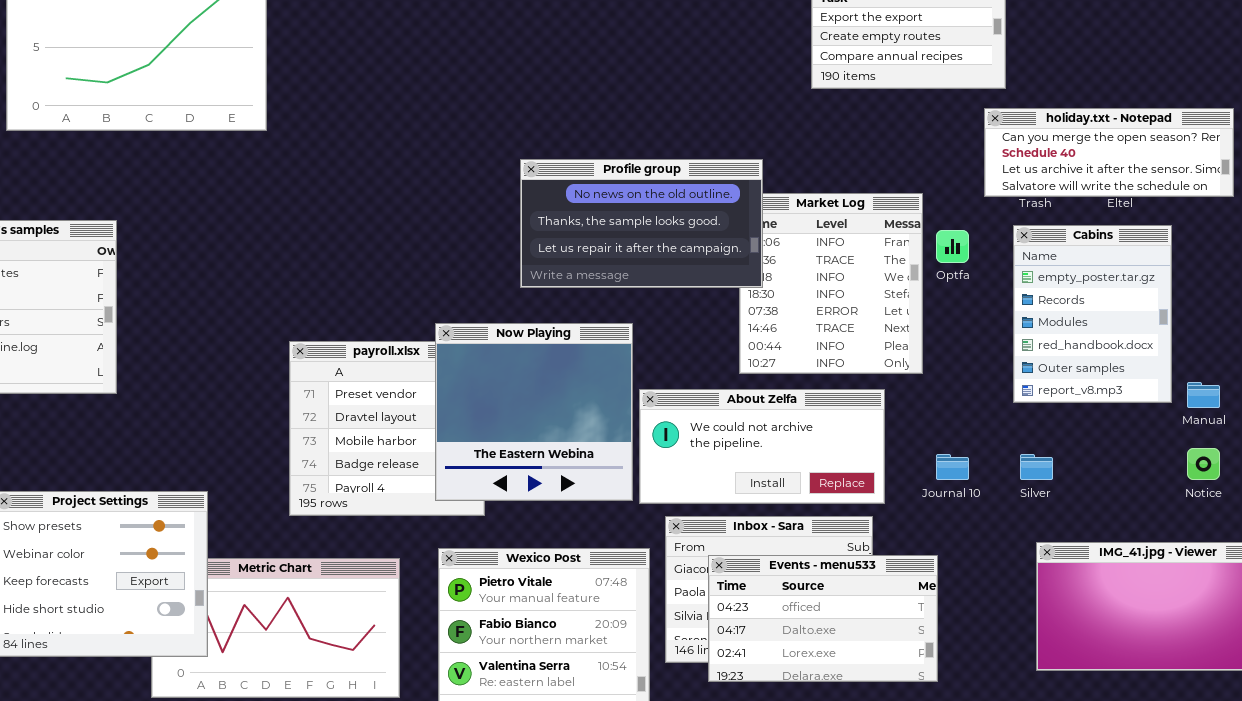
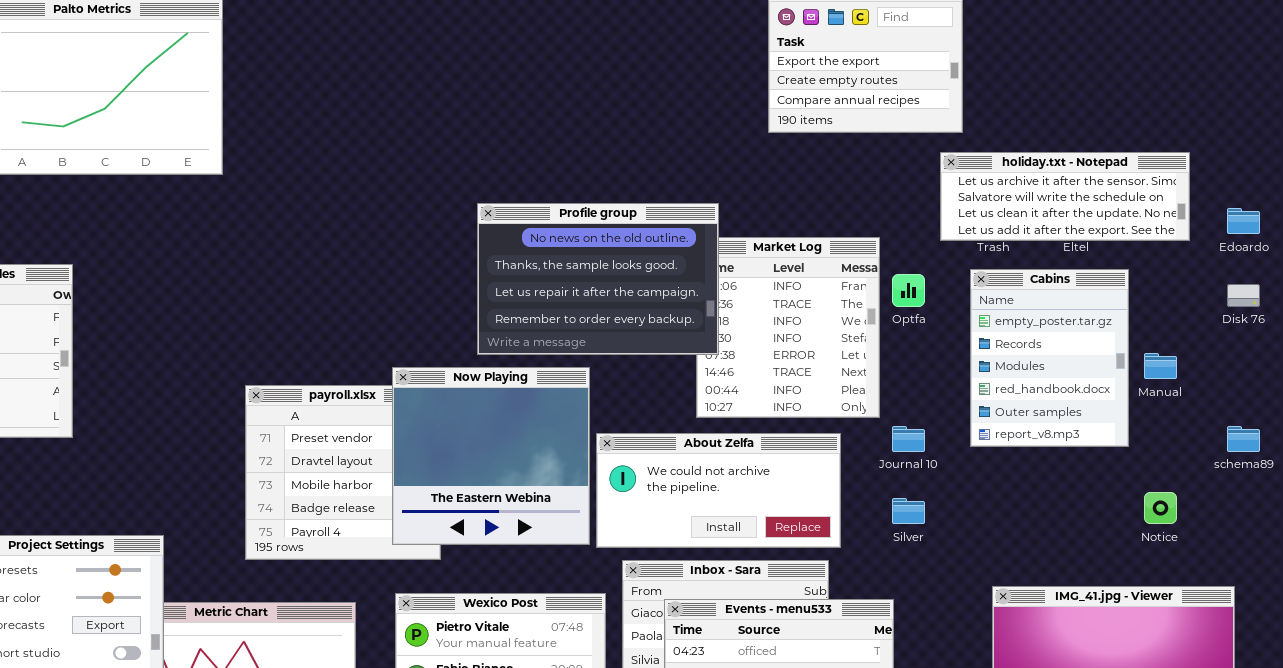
holiday.txt - Notepad: [984,108,1234,197] -> [940,152,1190,241], scrolled down 2 rows
Profile group: [520,159,763,288] -> [477,203,719,355], resized
Manual: [1187,382,1220,408] -> [1144,353,1177,379], moved
Journal 10: [936,454,969,480] -> [892,426,925,452], moved
Silver: [1020,454,1053,480] -> [892,498,925,524], moved

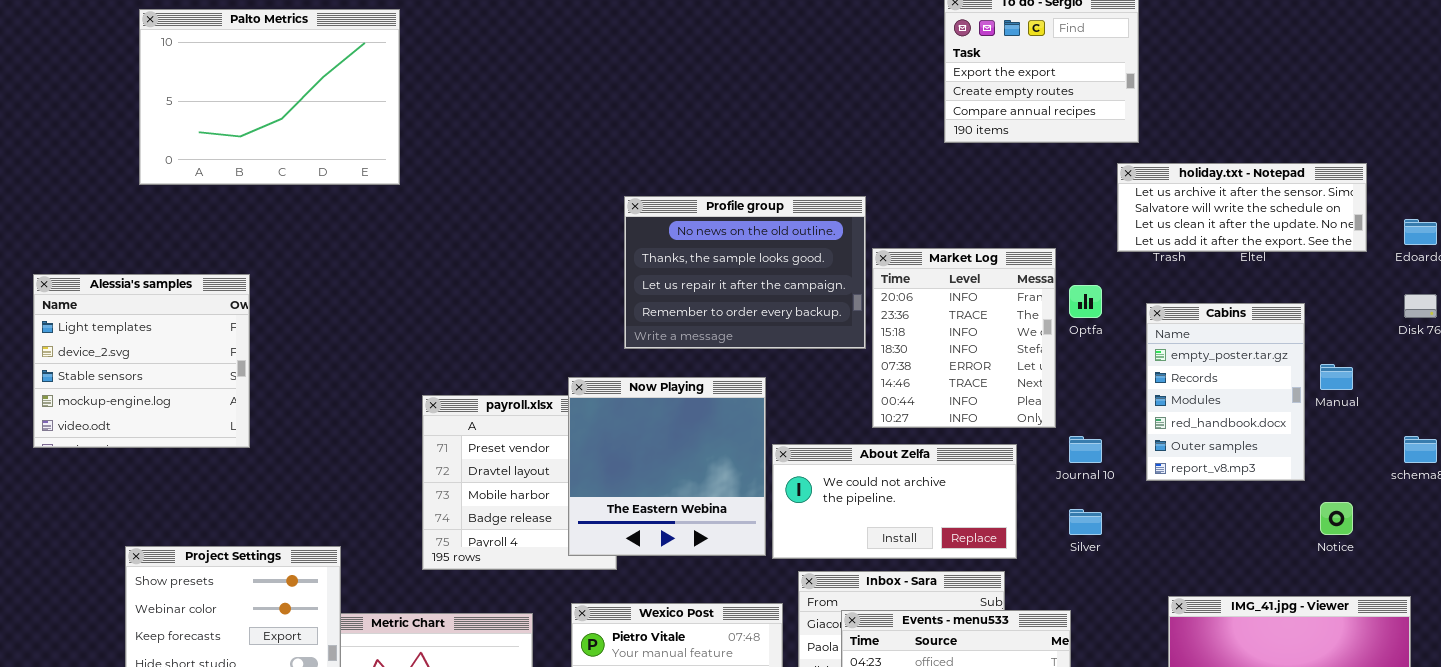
Profile group: [477,203,719,355] -> [624,196,866,349], moved
Cabins: [970,269,1129,447] -> [1146,303,1305,481], moved

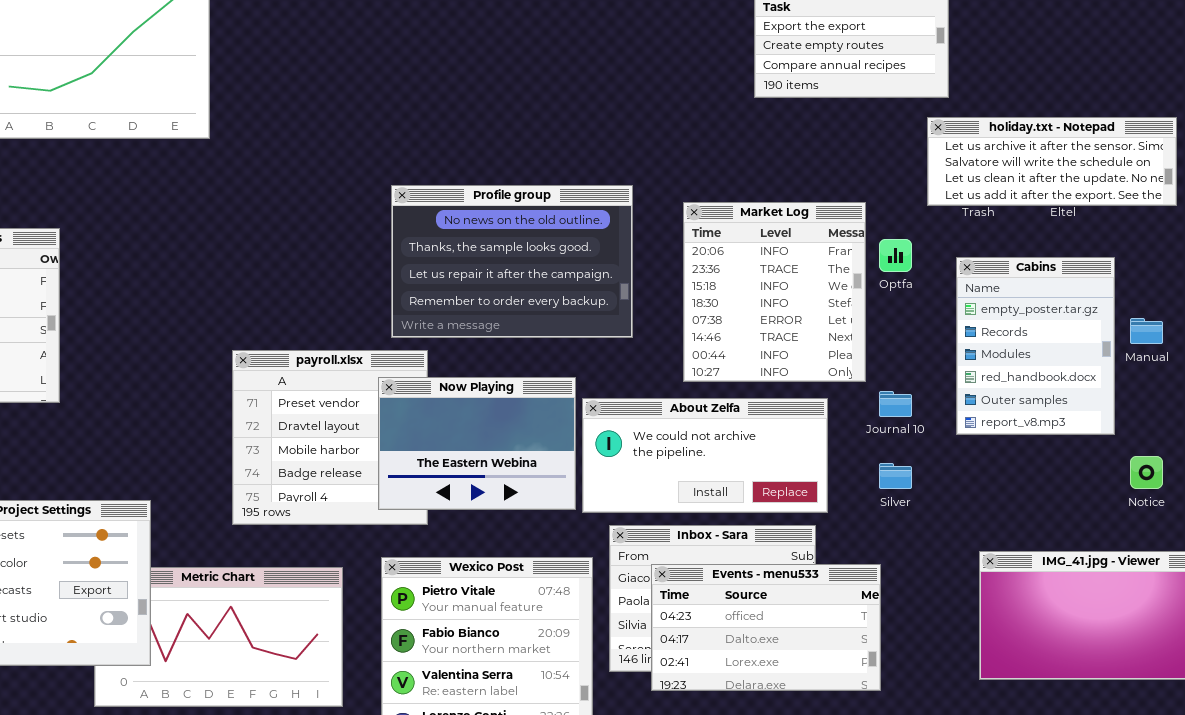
Profile group: [624,196,866,349] -> [391,185,633,338], moved
Now Playing: [568,377,766,556] -> [378,377,576,510], resized

